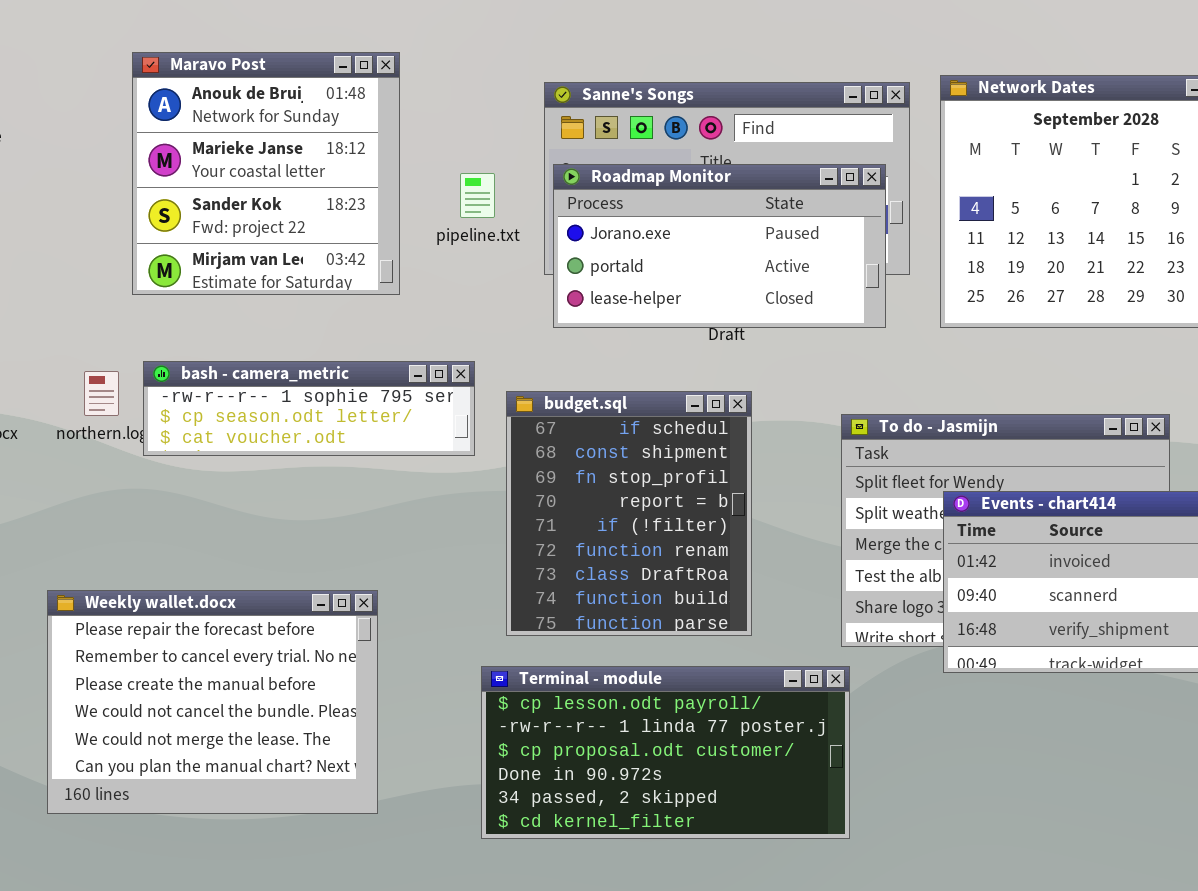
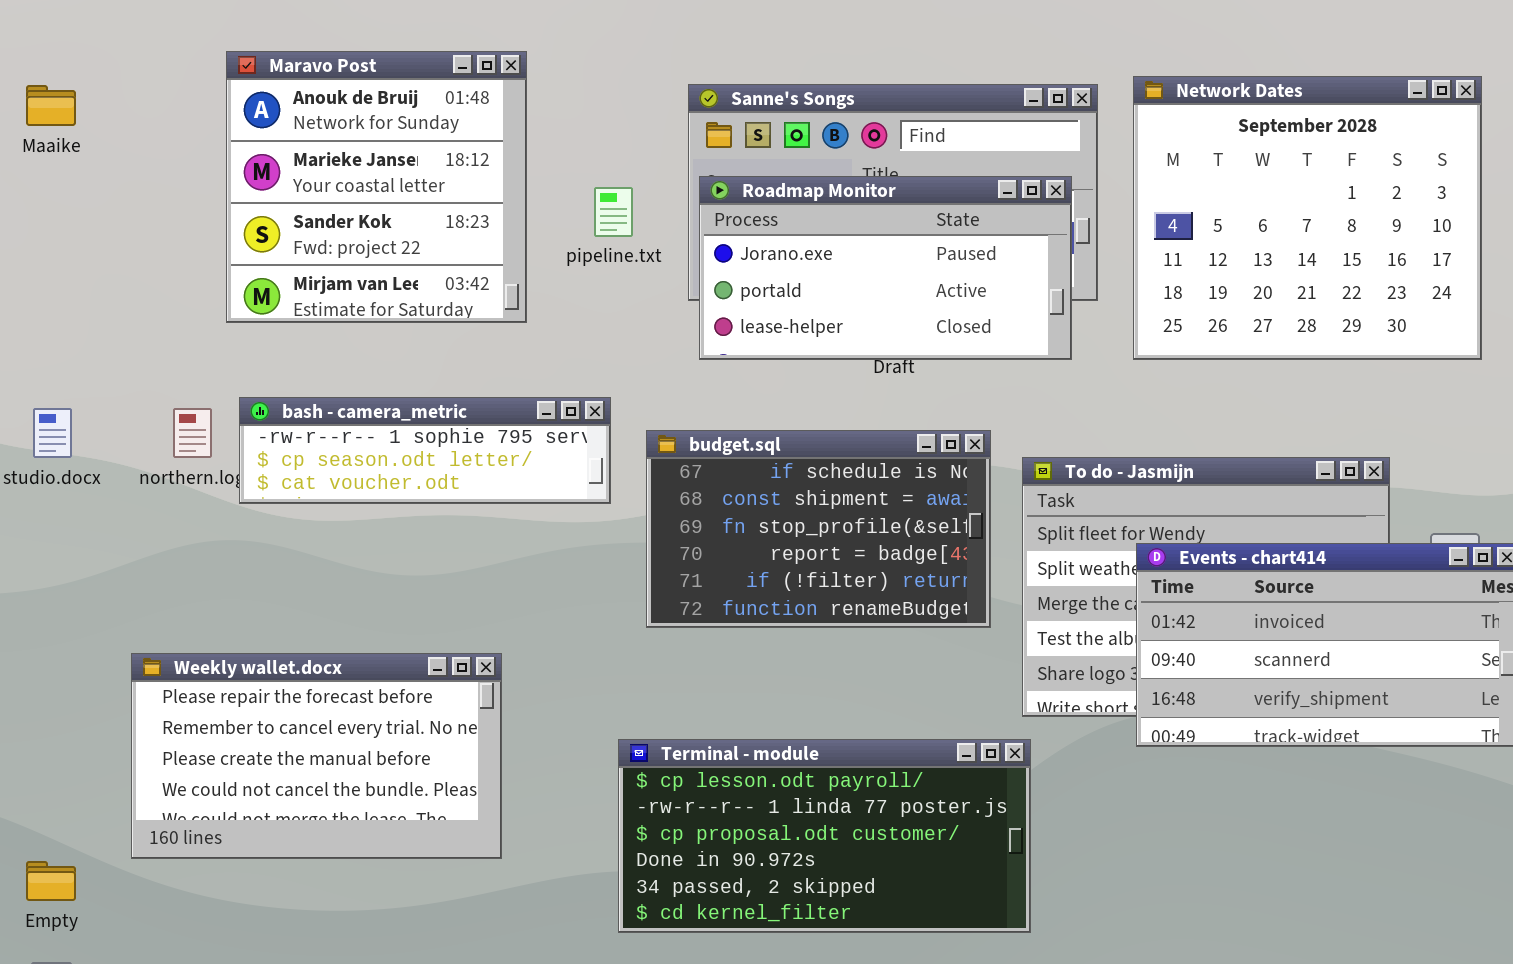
budget.sql: [506,391,752,636] -> [646,430,991,628], resized
Weekly wallet.docx: [47,590,378,814] -> [131,653,502,859], resized

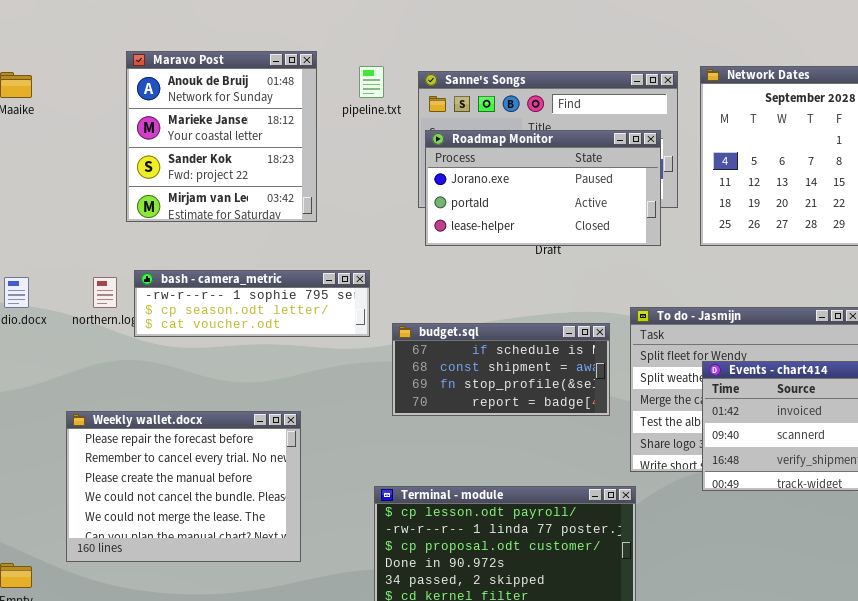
pipeline.txt: [594,187,633,237] -> [359,66,384,98], moved
budget.sql: [646,430,991,628] -> [392,323,610,416], resized
Weekly wallet.docx: [131,653,502,859] -> [66,411,301,562], resized

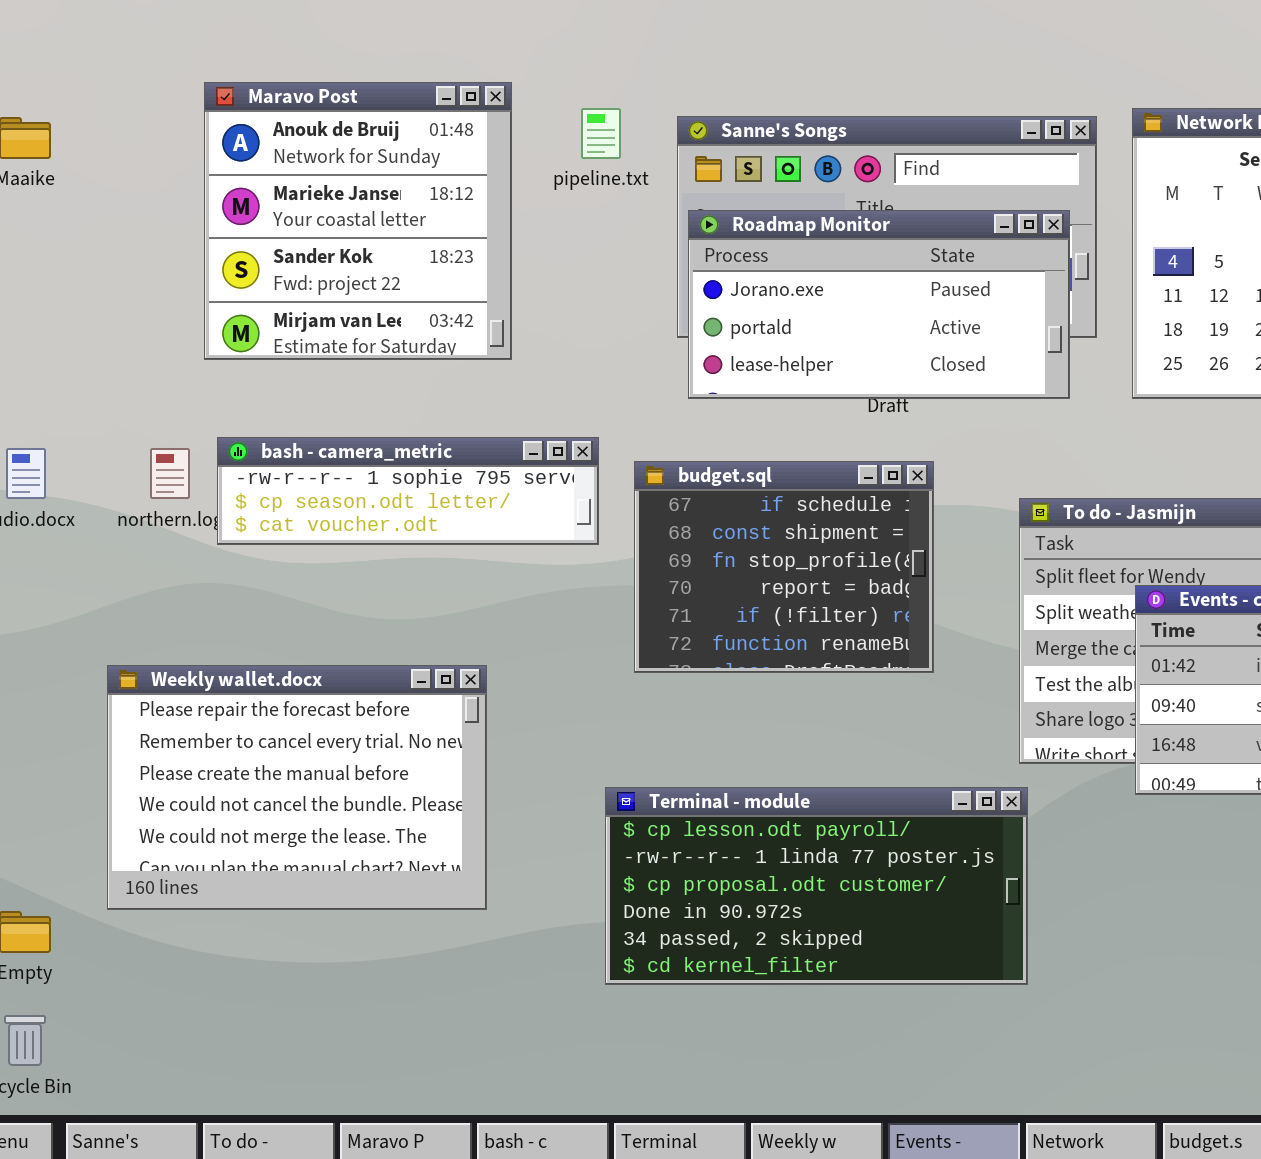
budget.sql: [392,323,610,416] -> [634,461,934,673], resized

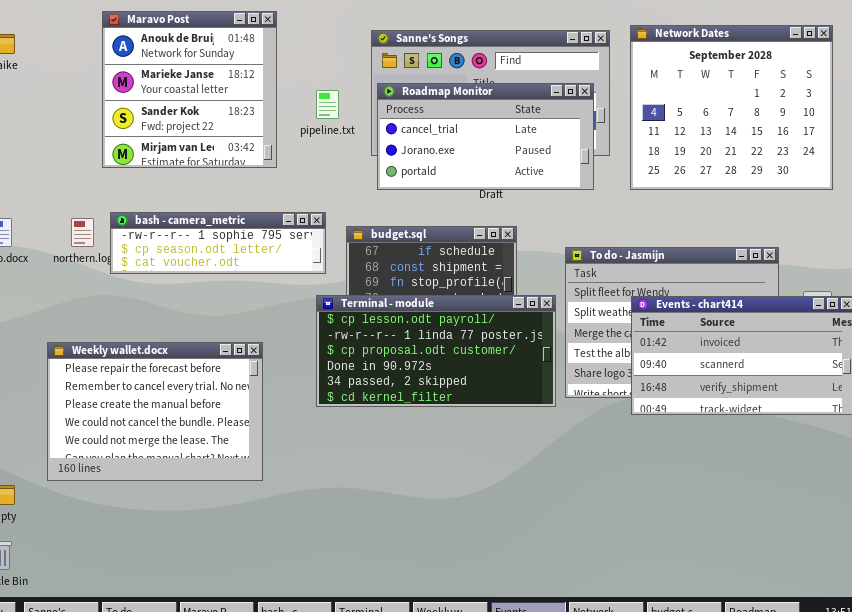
pipeline.txt: [581,108,621,159] -> [316,90,339,119], moved
Roadmap Monitor: [688,210,1070,399] -> [377,83,594,190], scrolled up 1 row
Terminal - module: [605,787,1028,985] -> [316,295,556,407], moved

